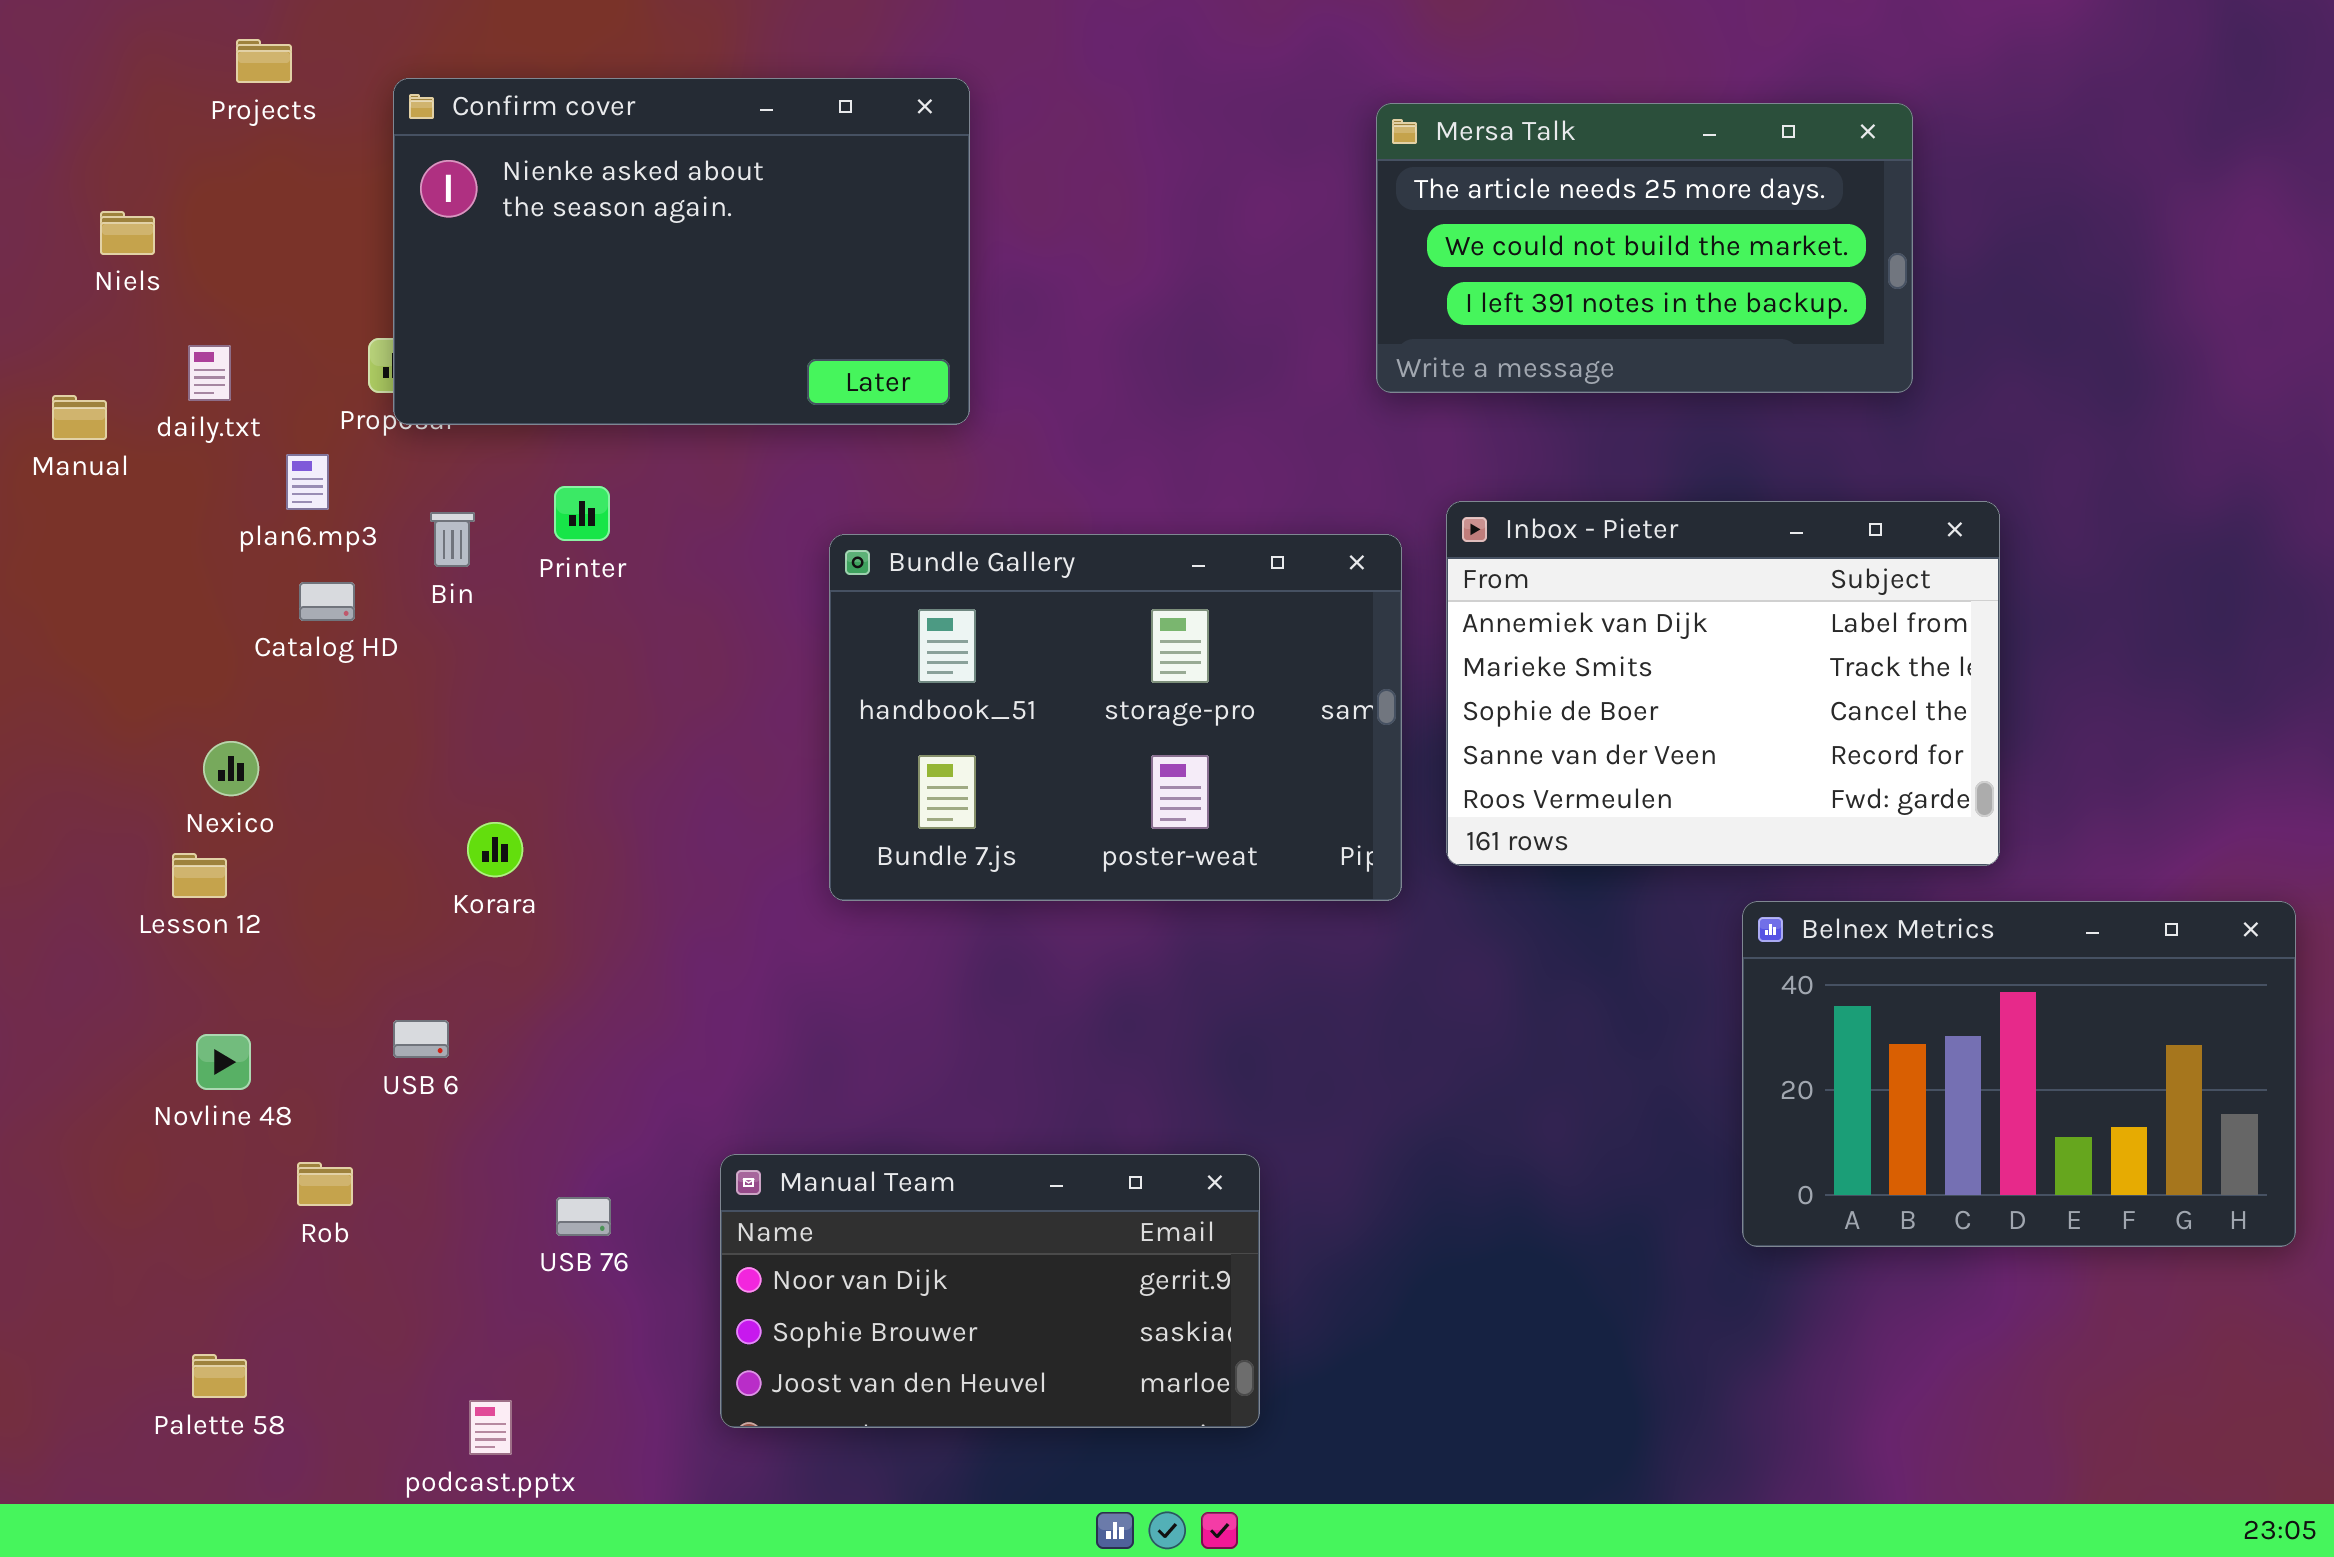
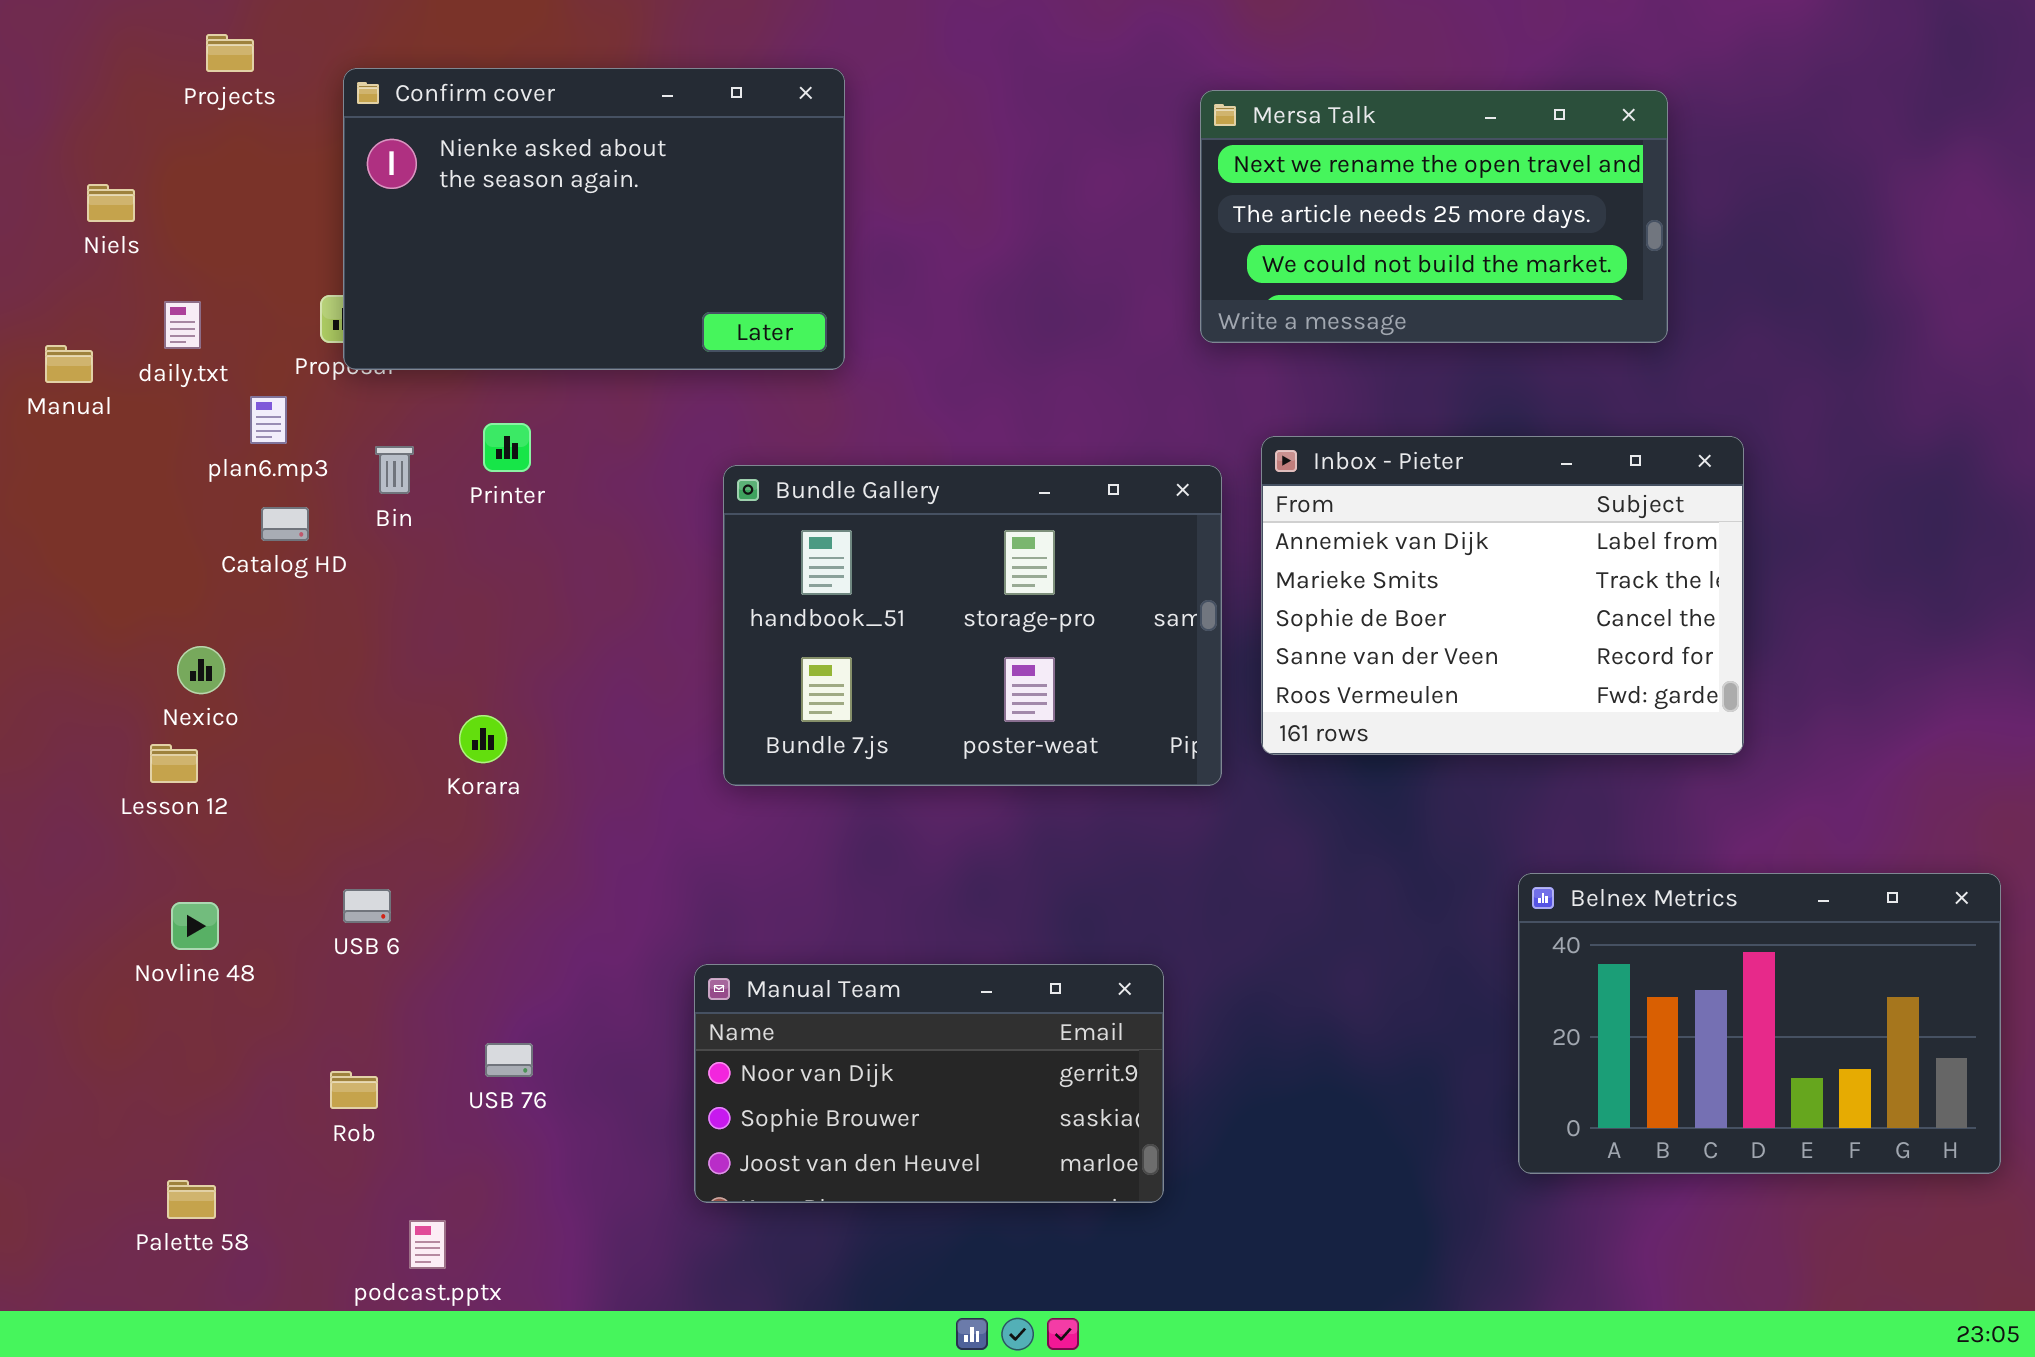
Mersa Talk: [1376,103,1913,393] -> [1200,90,1668,343], scrolled up 1 row
Korara: [467,822,523,877] -> [459,715,507,763], moved
Belnex Metrics: [1742,901,2296,1247] -> [1518,873,2001,1174], moved
Manual Team: [720,1154,1260,1428] -> [694,964,1164,1203], moved
Rob: [297,1162,353,1206] -> [330,1071,378,1109], moved

